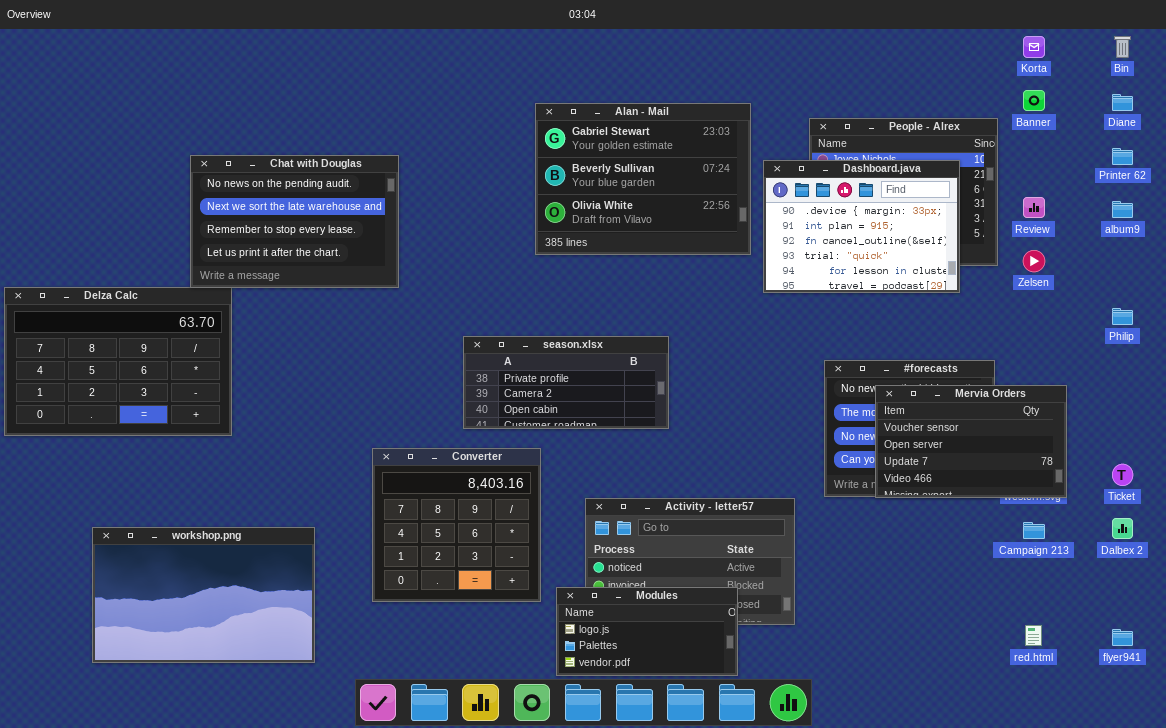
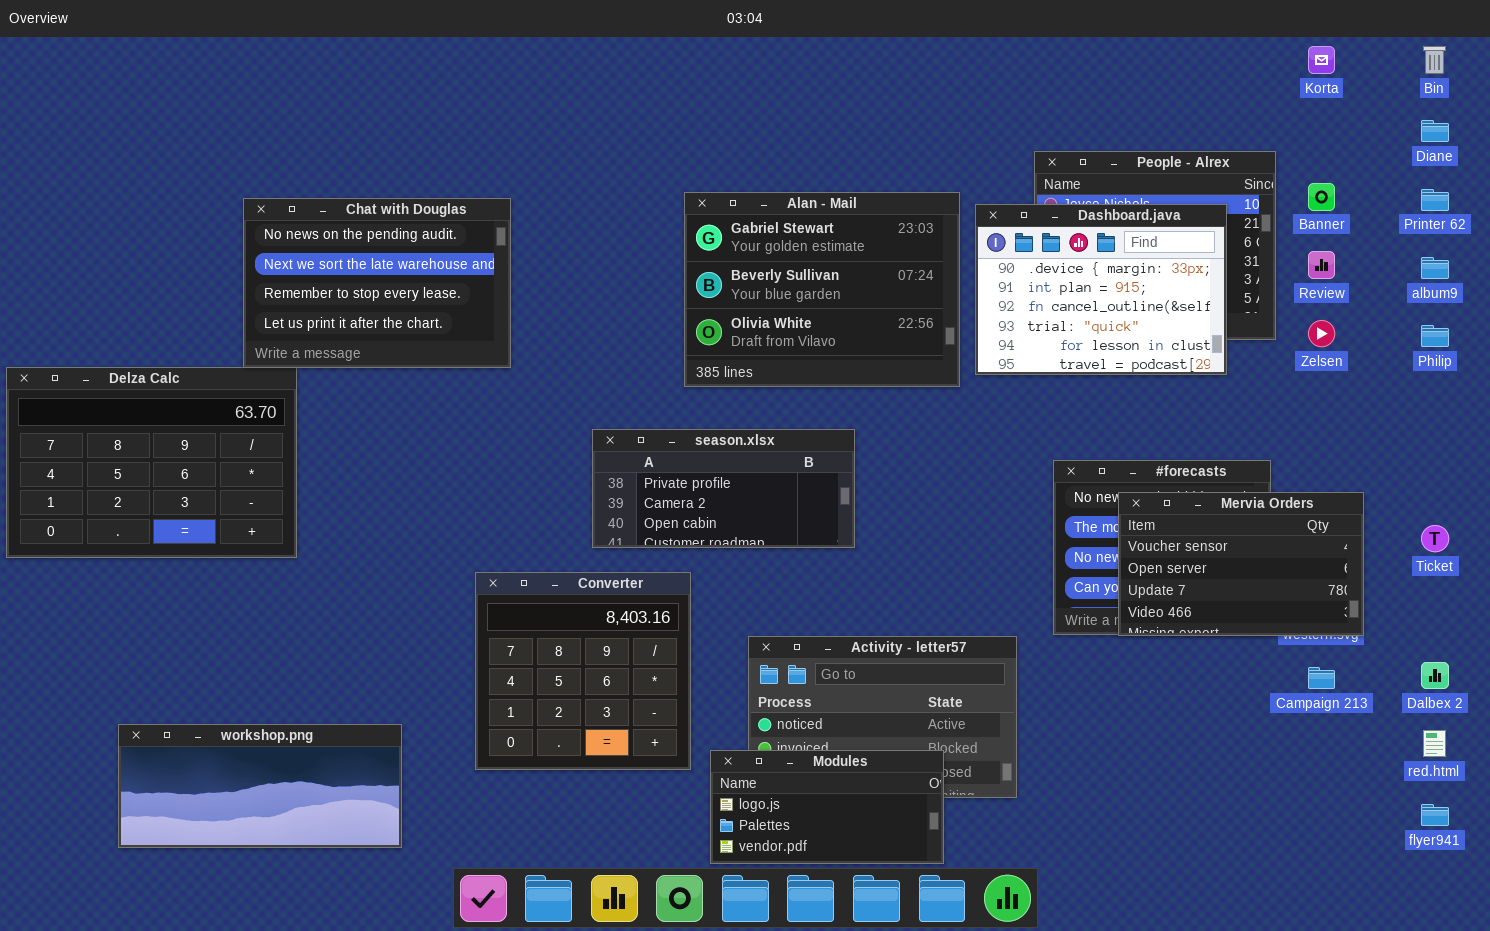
Banner: [1023,90,1045,111] -> [1308,183,1335,211], moved
Alan - Mail: [535,103,751,255] -> [684,192,960,387], moved
Philip: [1112,308,1133,325] -> [1421,325,1449,347], moved
Ticket: [1112,464,1133,486] -> [1421,525,1449,552], moved
workshop.png: [92,527,315,663] -> [118,724,402,848], resized
red.html: [1025,625,1042,646] -> [1423,730,1446,757], moved

